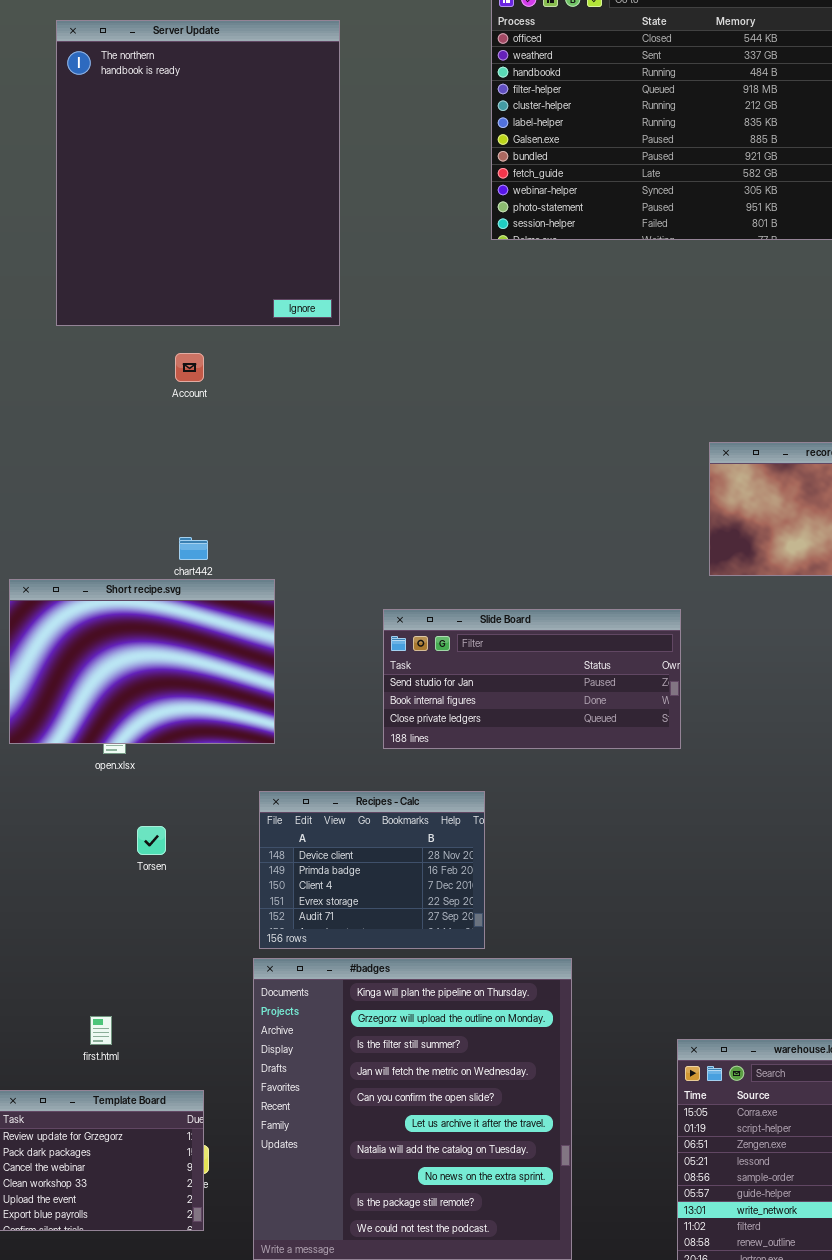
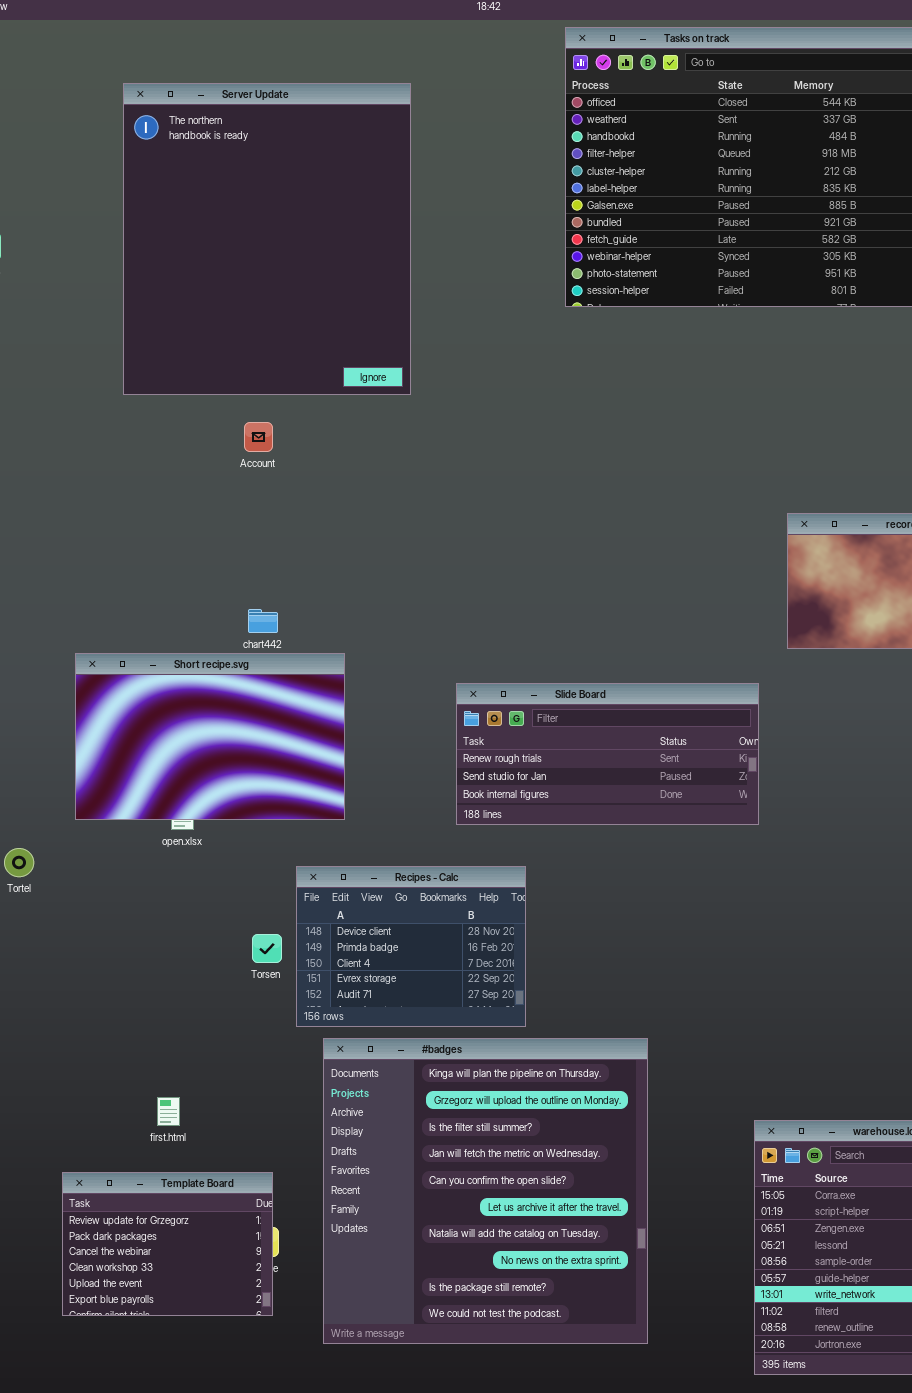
Slide Board: [383,609,681,749] -> [456,683,759,825], scrolled up 1 row
Recipes - Calc: [259,791,485,949] -> [296,866,526,1027], moved
Torsen: [137,826,166,855] -> [252,934,282,963], moved

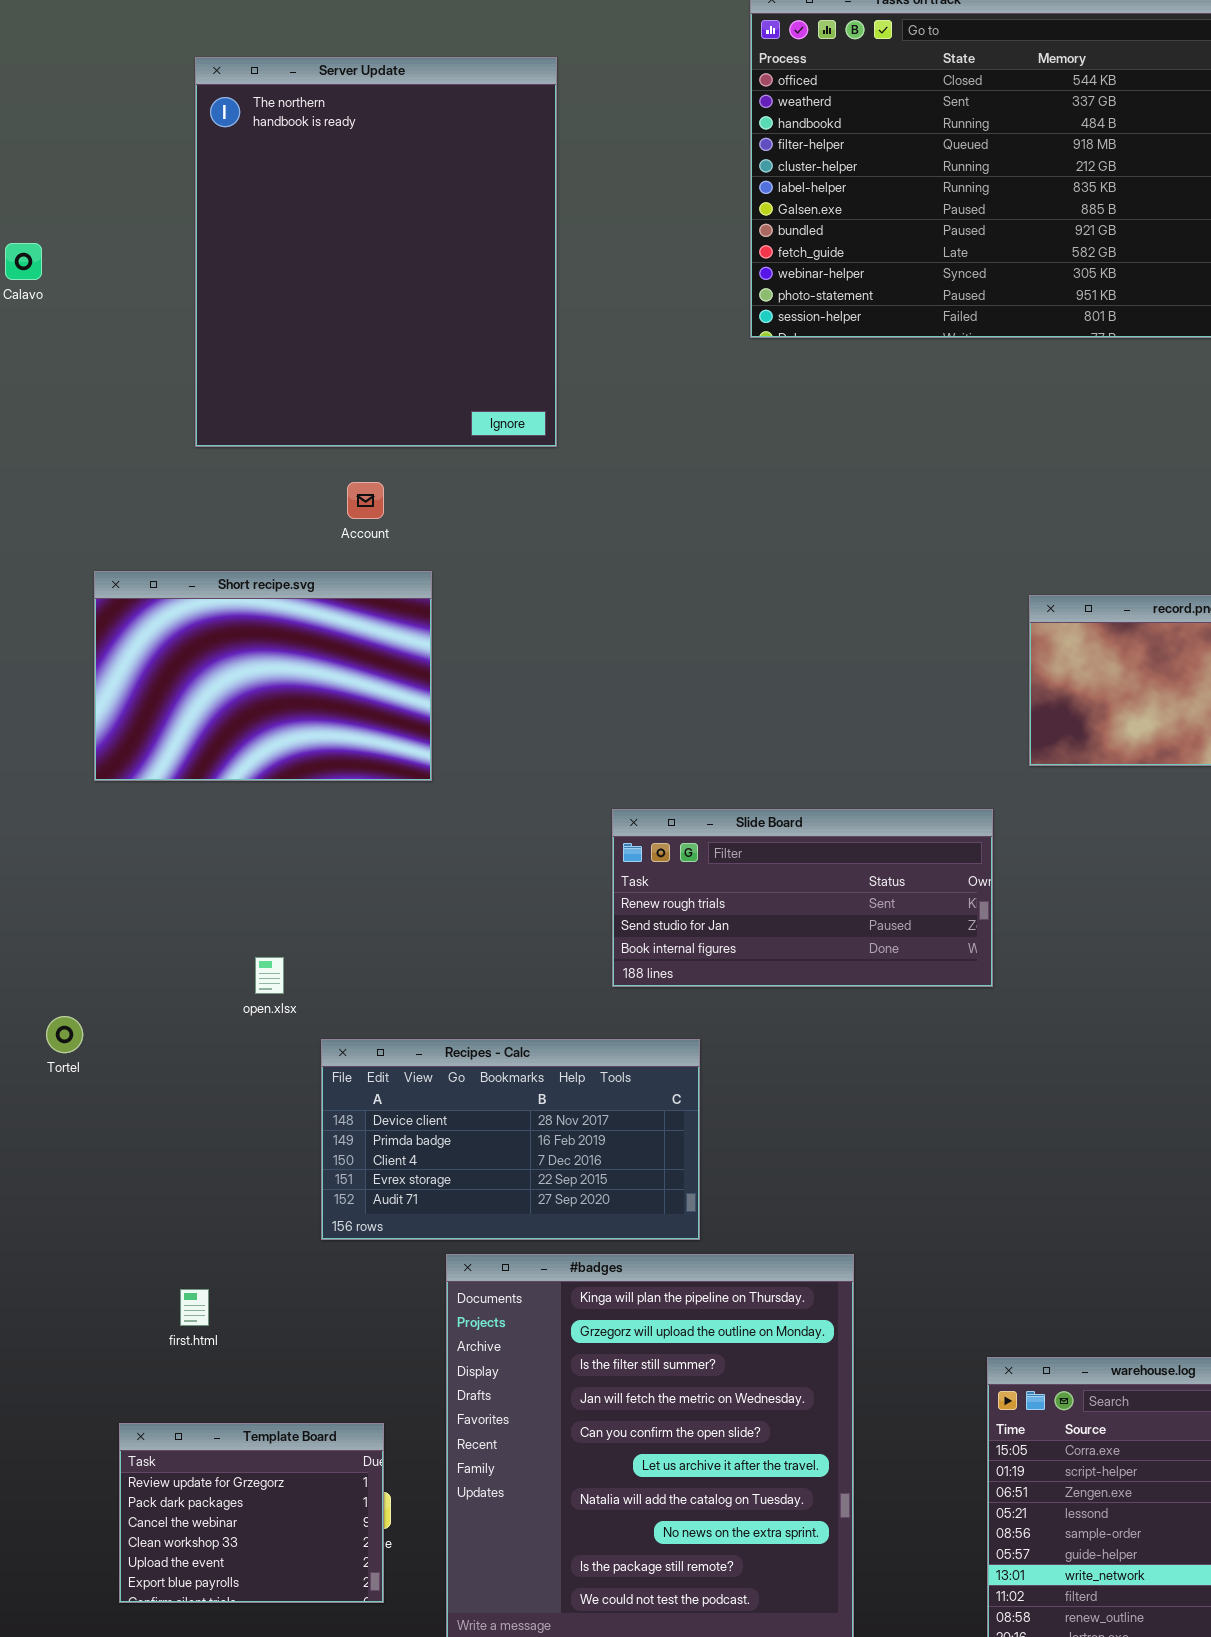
Short recipe.svg: [75,653,345,820] -> [94,571,432,781], moved
Recipes - Calc: [296,866,526,1027] -> [321,1039,700,1240], resized
first.html: [157,1097,180,1126] -> [180,1289,209,1326], moved

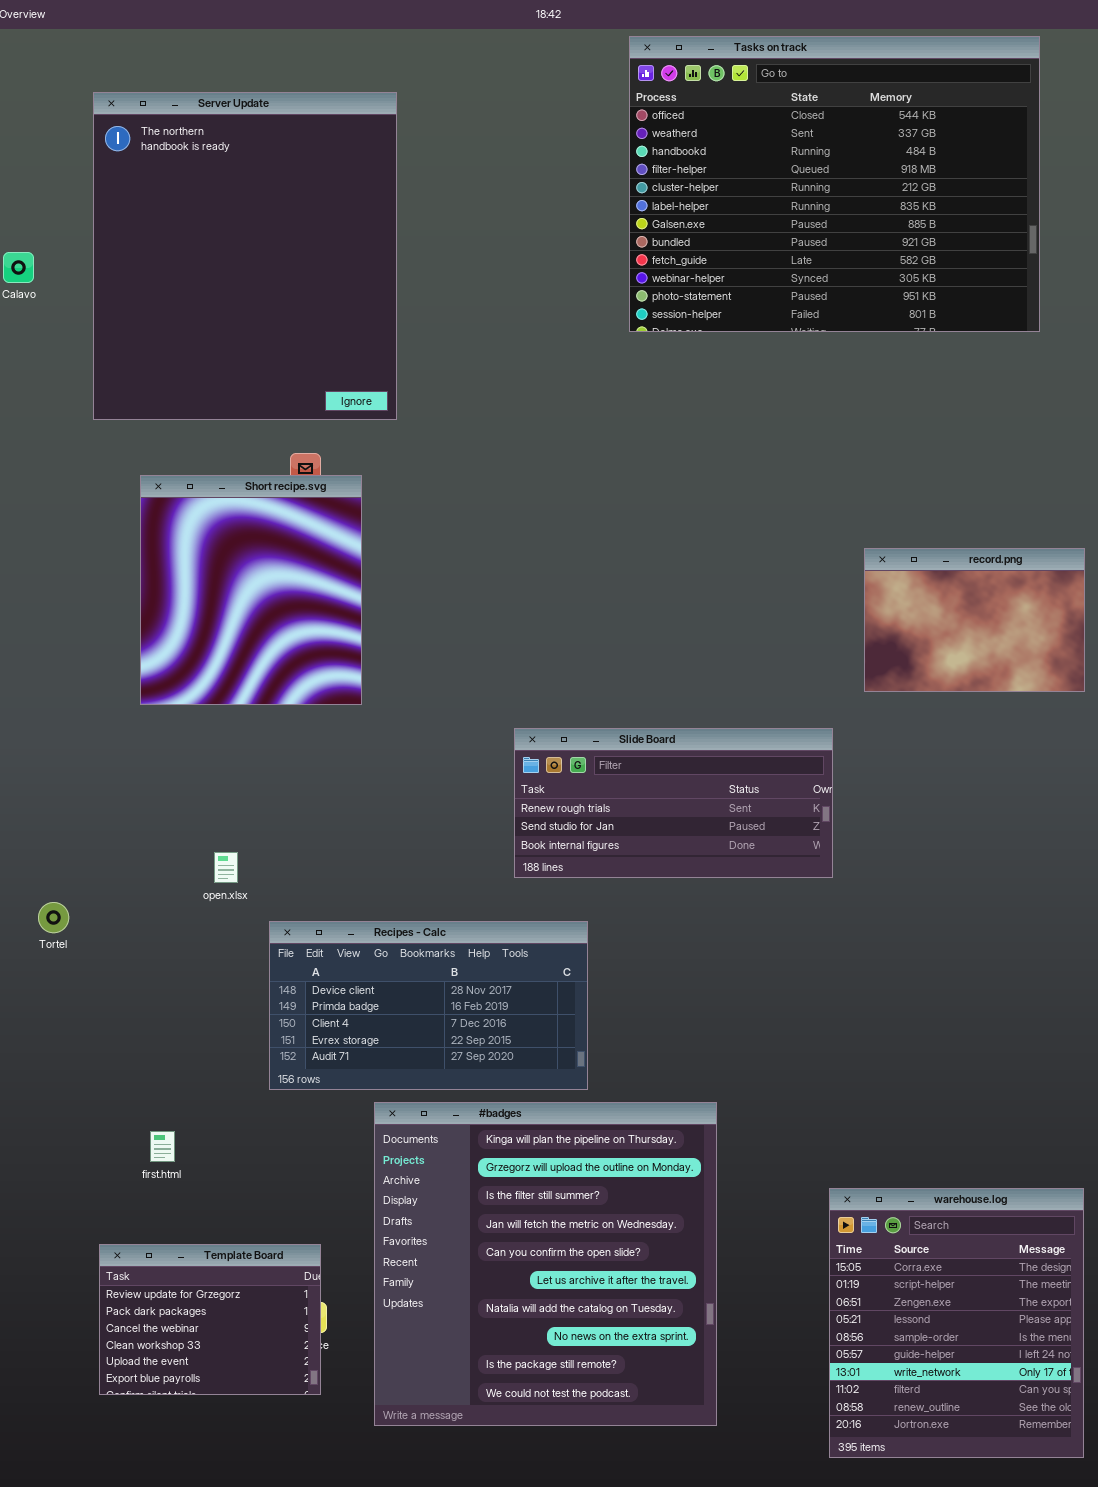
Server Update: [195,57,557,447] -> [93,92,397,420], moved
Short recipe.svg: [94,571,432,781] -> [140,475,362,705], resized

